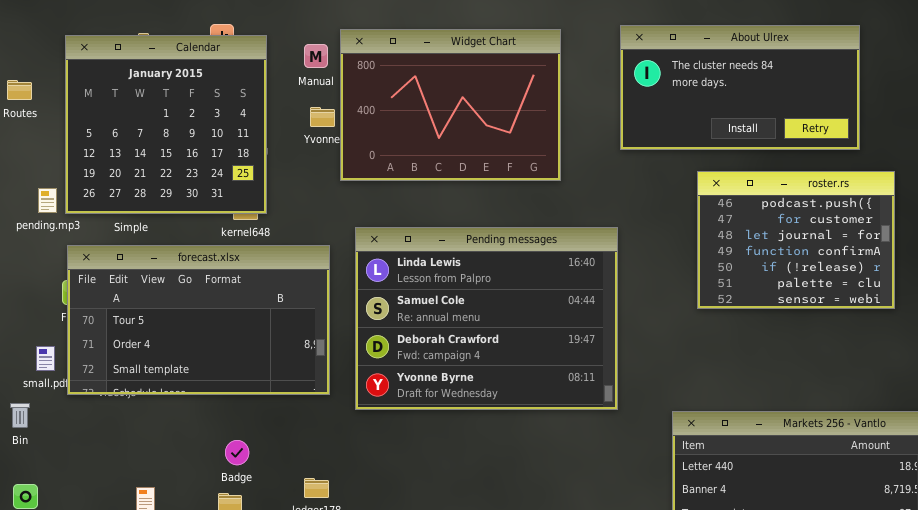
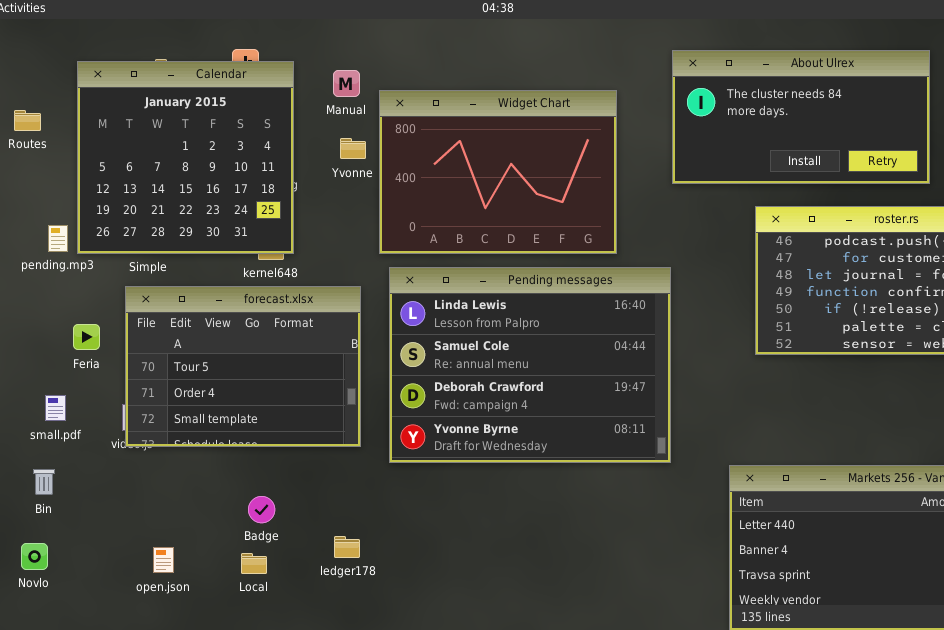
Widget Chart: [340,29,561,181] -> [379,90,617,254], moved
forecast.xlsx: [67,245,330,395] -> [125,286,361,447], resized
Bin: [10,403,30,428] -> [33,469,55,495], moved

